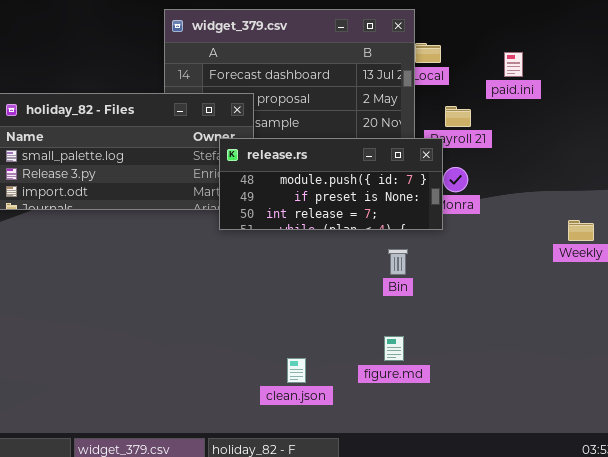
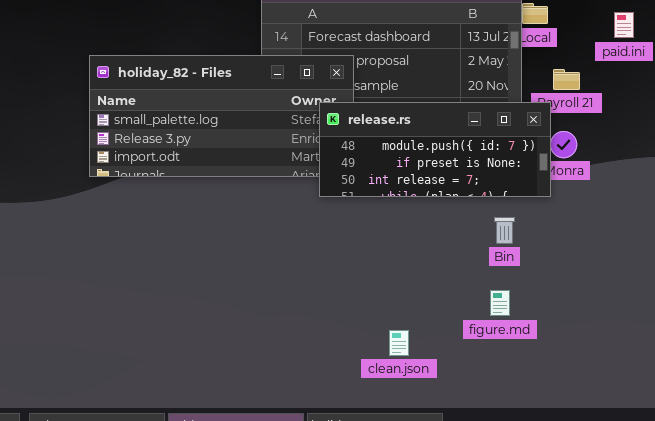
figure.md: [384,336,404,361] -> [490,290,510,316], moved

